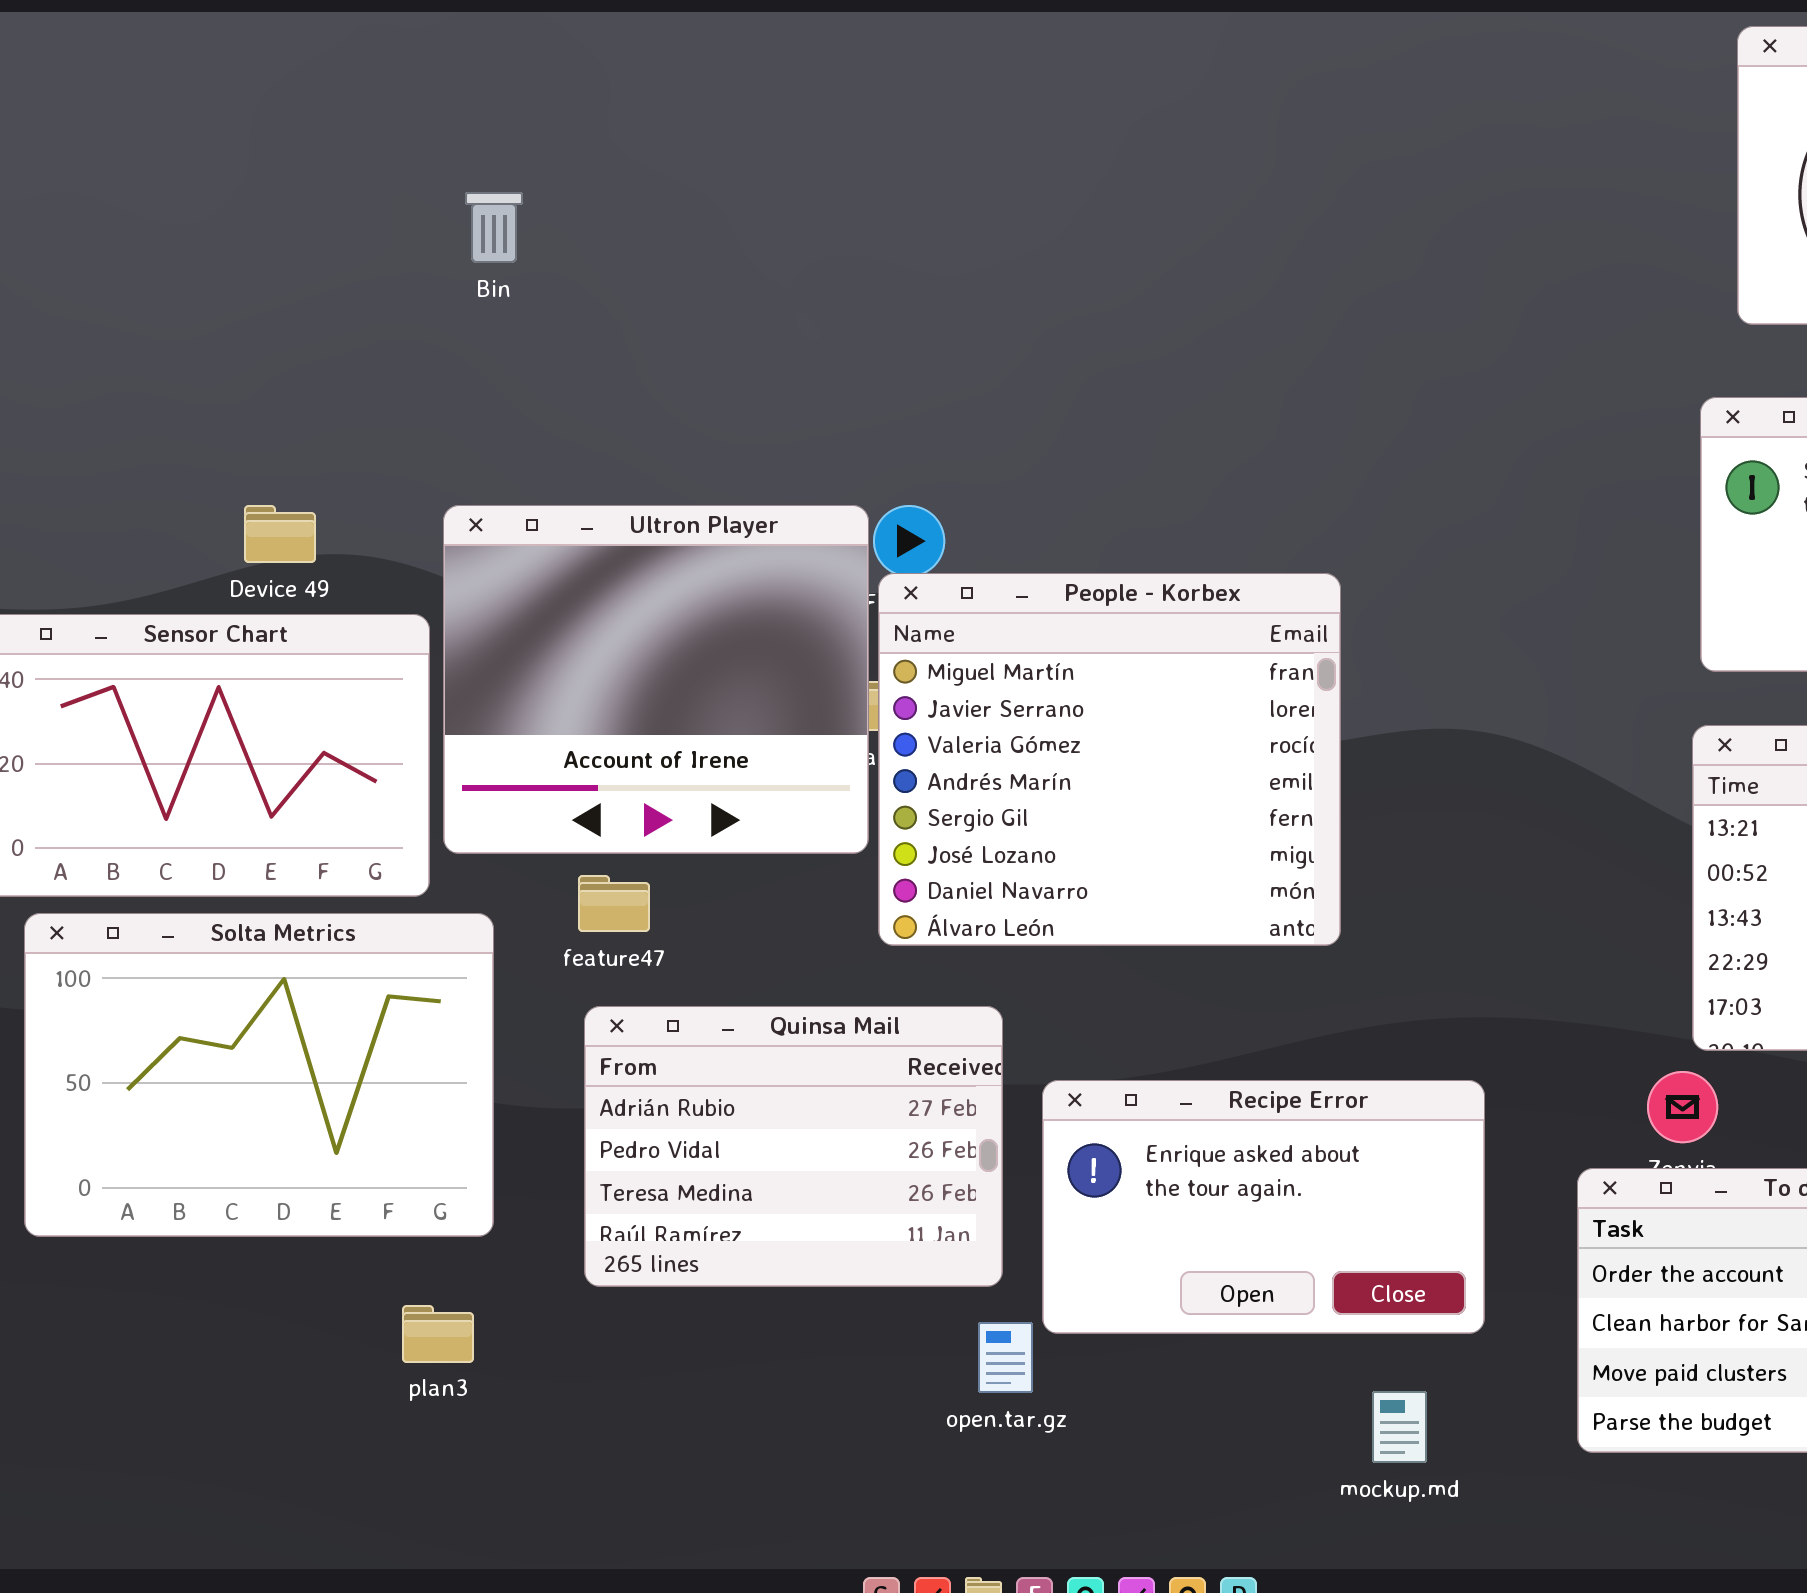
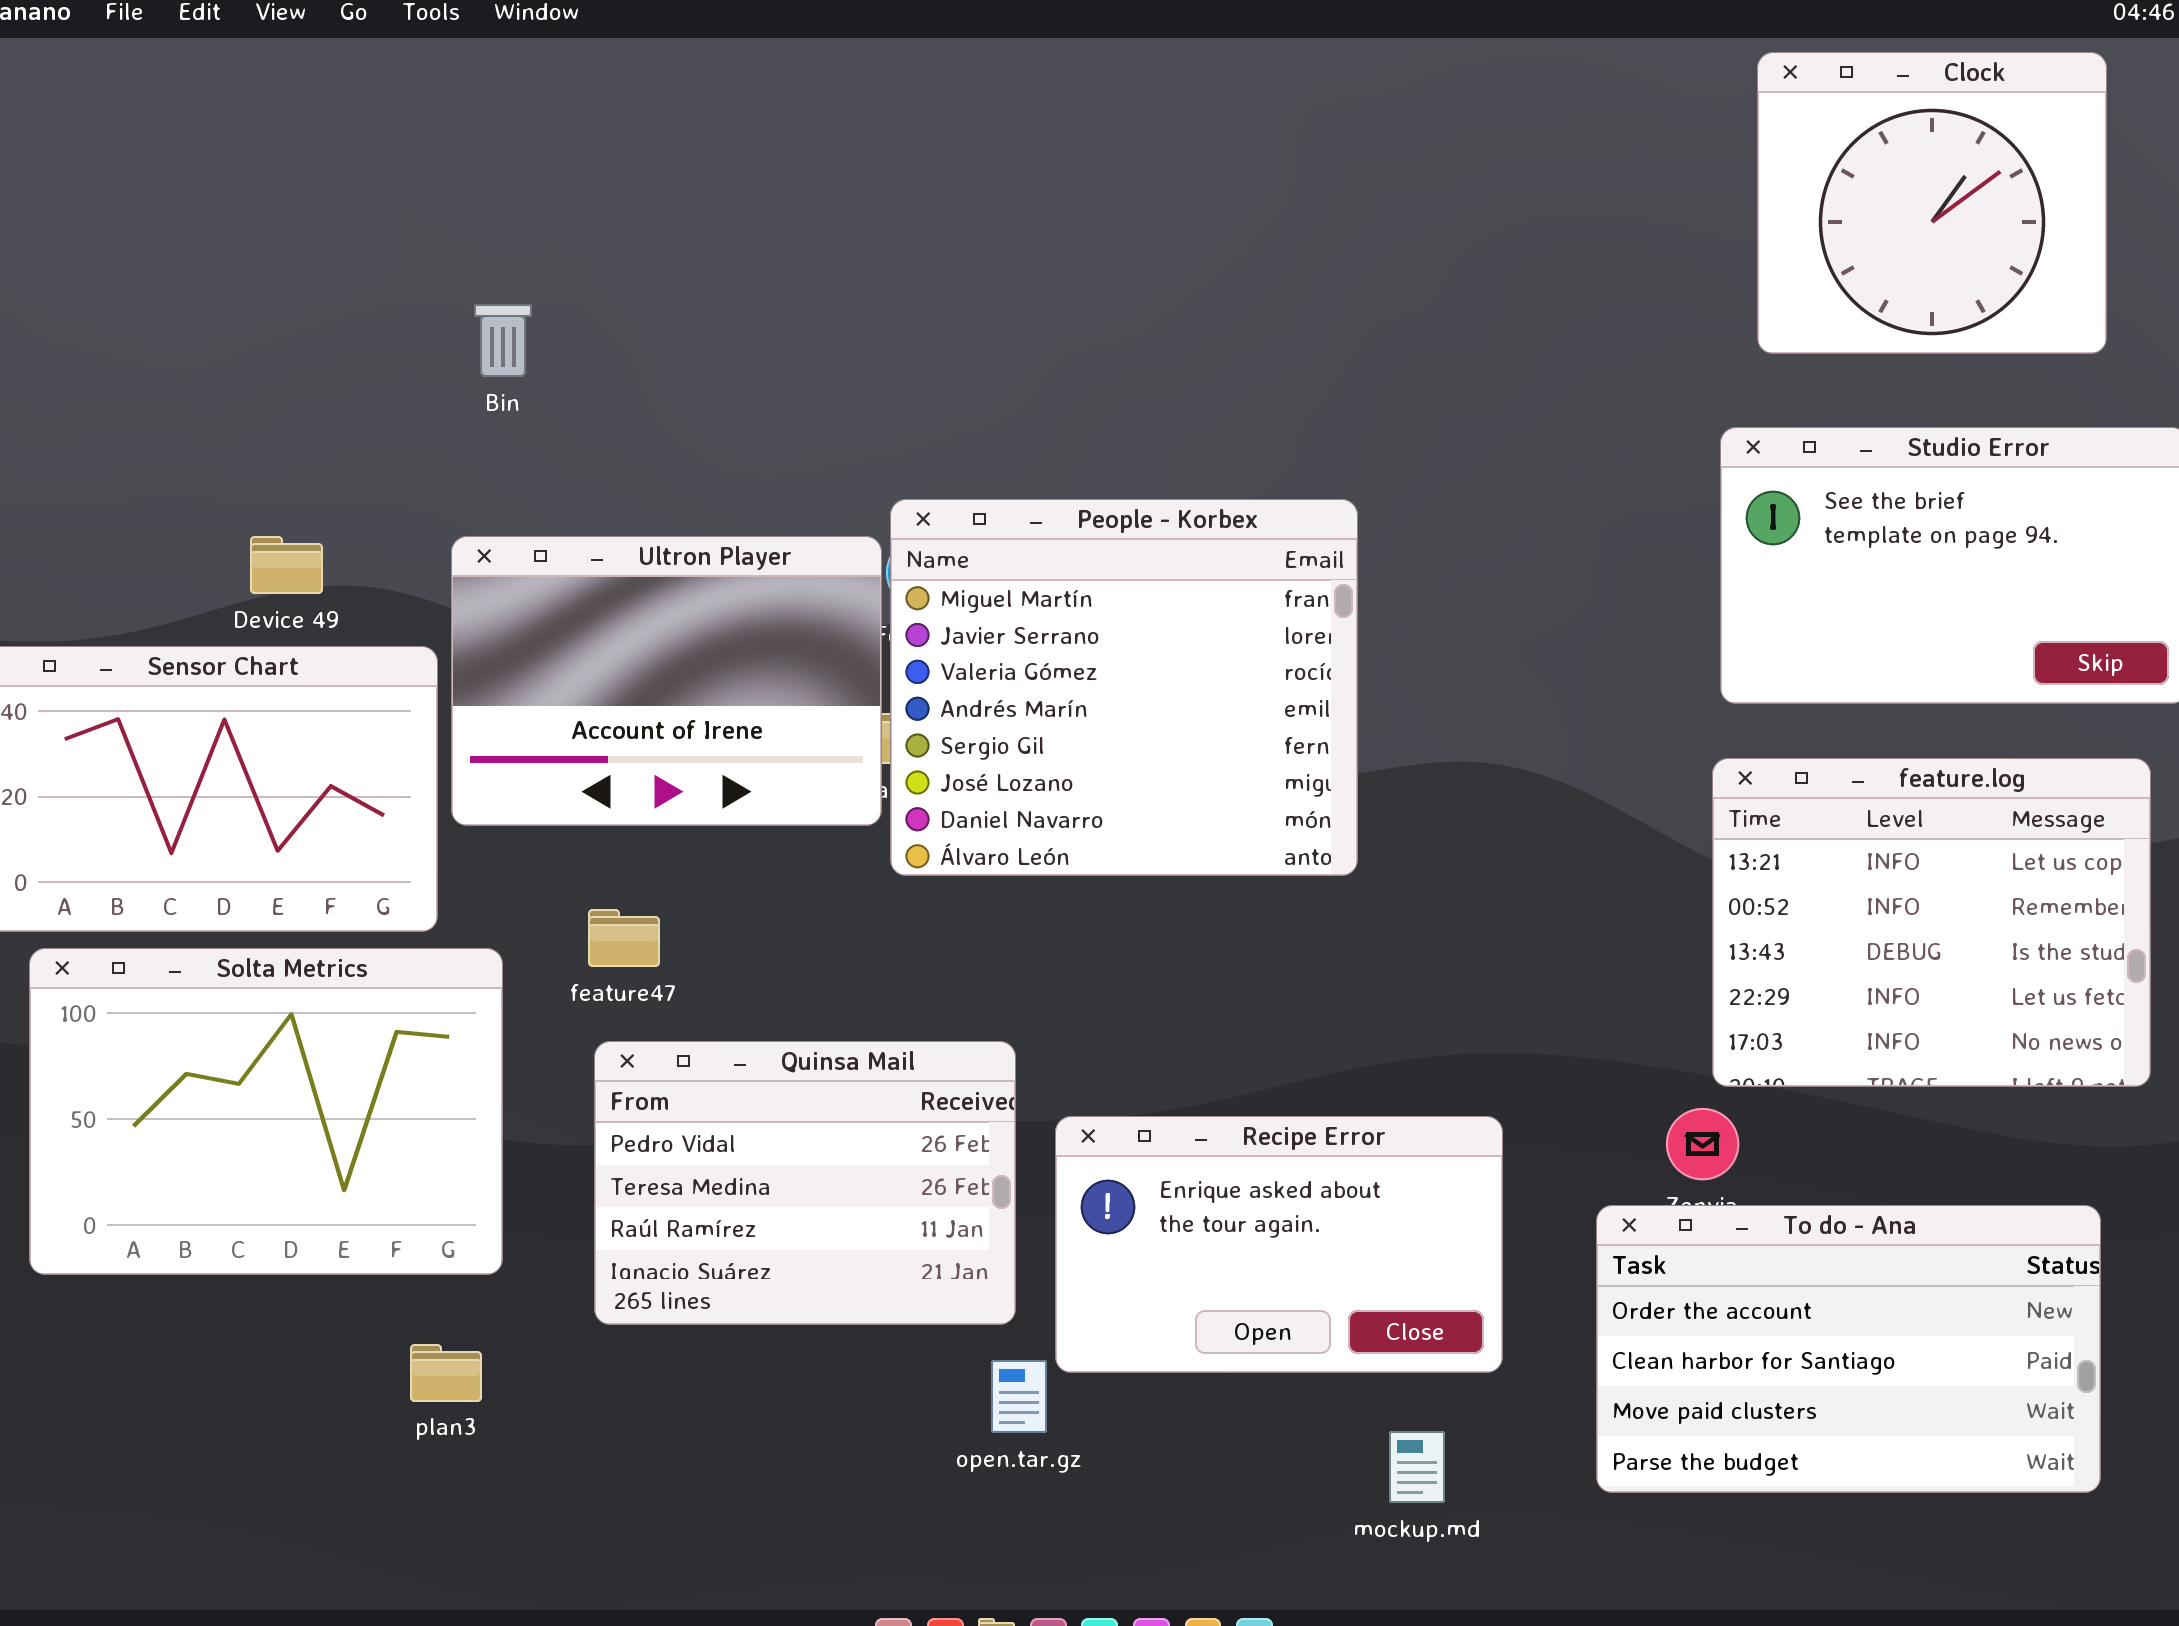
Bin: [465,192,523,263] -> [474,304,532,377], moved
Ultron Player: [443,505,869,854] -> [451,536,882,826], resized
People - Korbex: [878,573,1341,946] -> [890,499,1358,876], moved
Quinsa Mail: [584,1006,1003,1287] -> [594,1041,1016,1325], scrolled down 1 row

